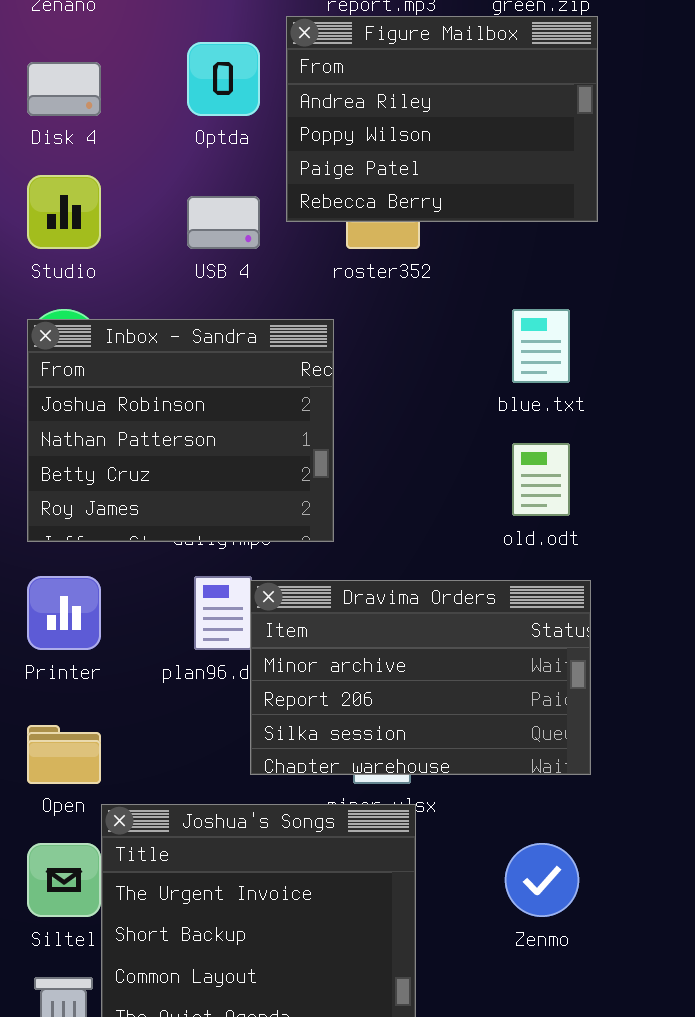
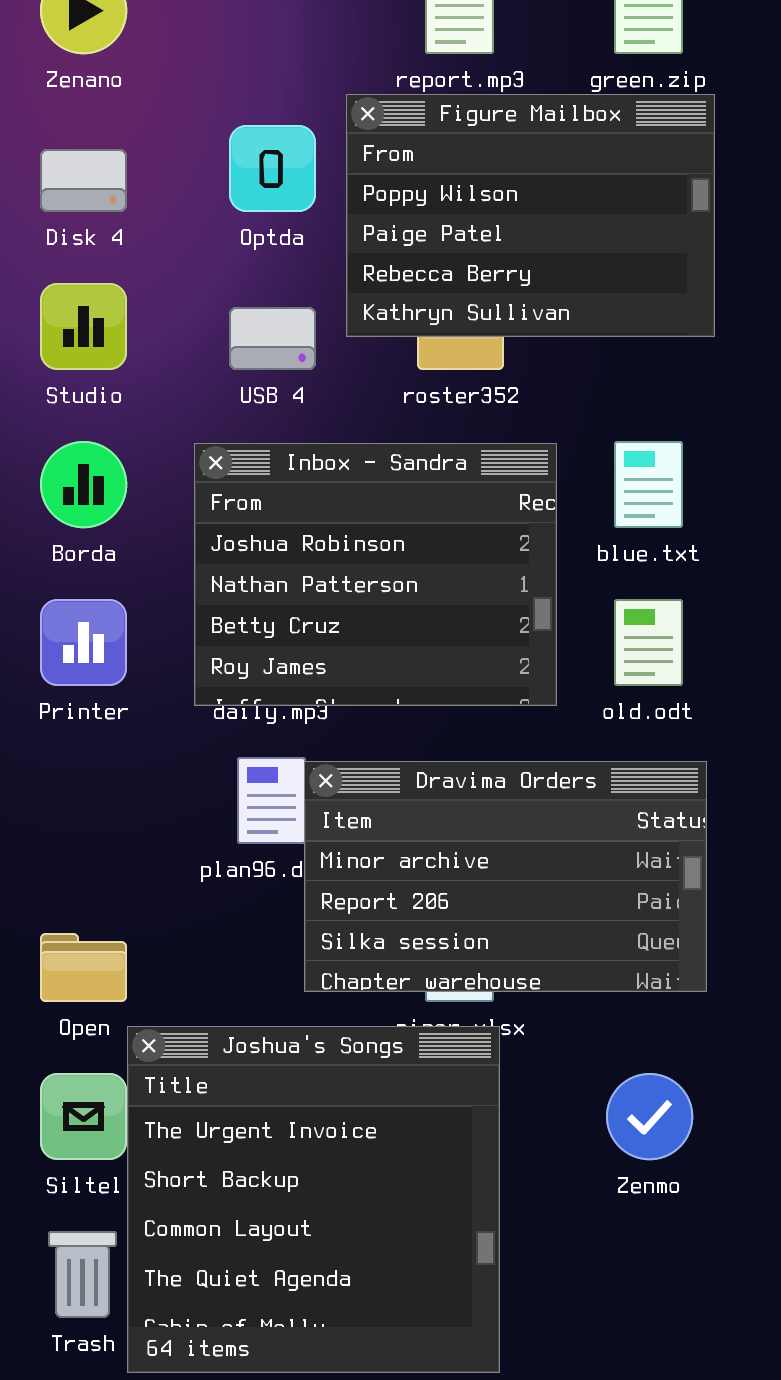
Figure Mailbox: [286,16,598,222] -> [346,94,715,337], scrolled down 1 row
Inbox - Sandra: [27,319,334,542] -> [194,443,557,706], moved
Printer: [27,576,101,650] -> [40,599,127,686], moved

